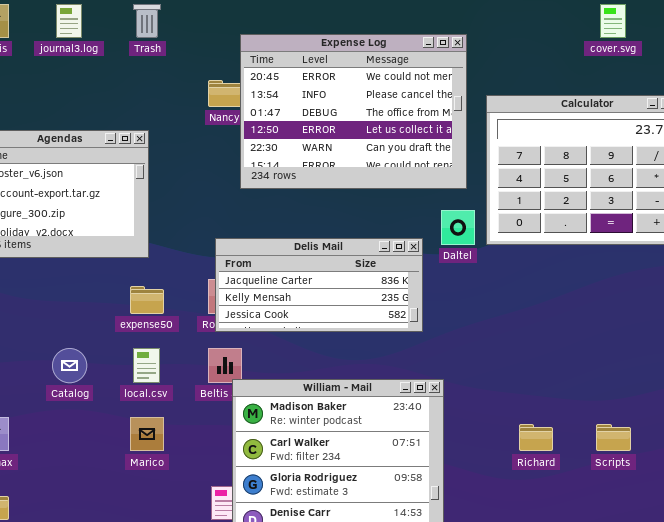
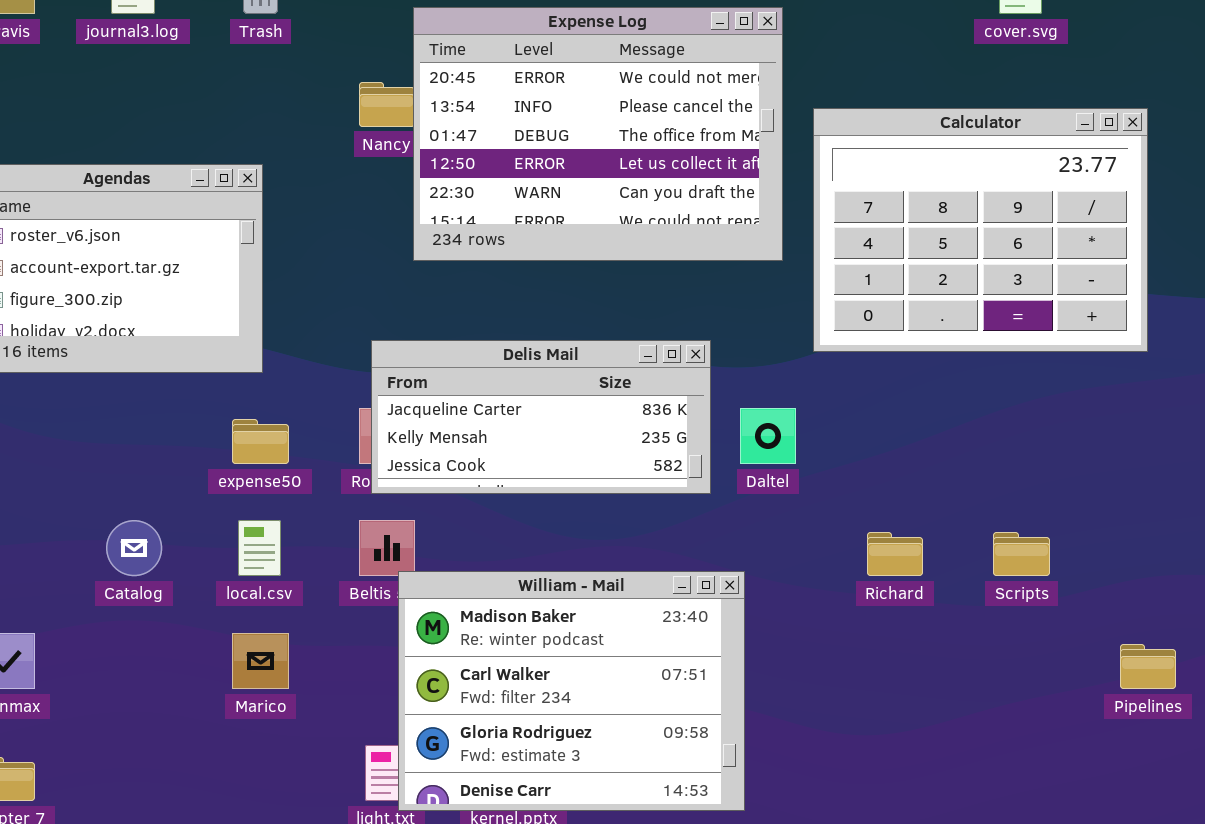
Daltel: [441,210,475,245] -> [740,408,796,464], moved
Richard: [519,424,553,451] -> [867,532,923,576], moved
Scripts: [596,424,631,451] -> [993,532,1050,576], moved

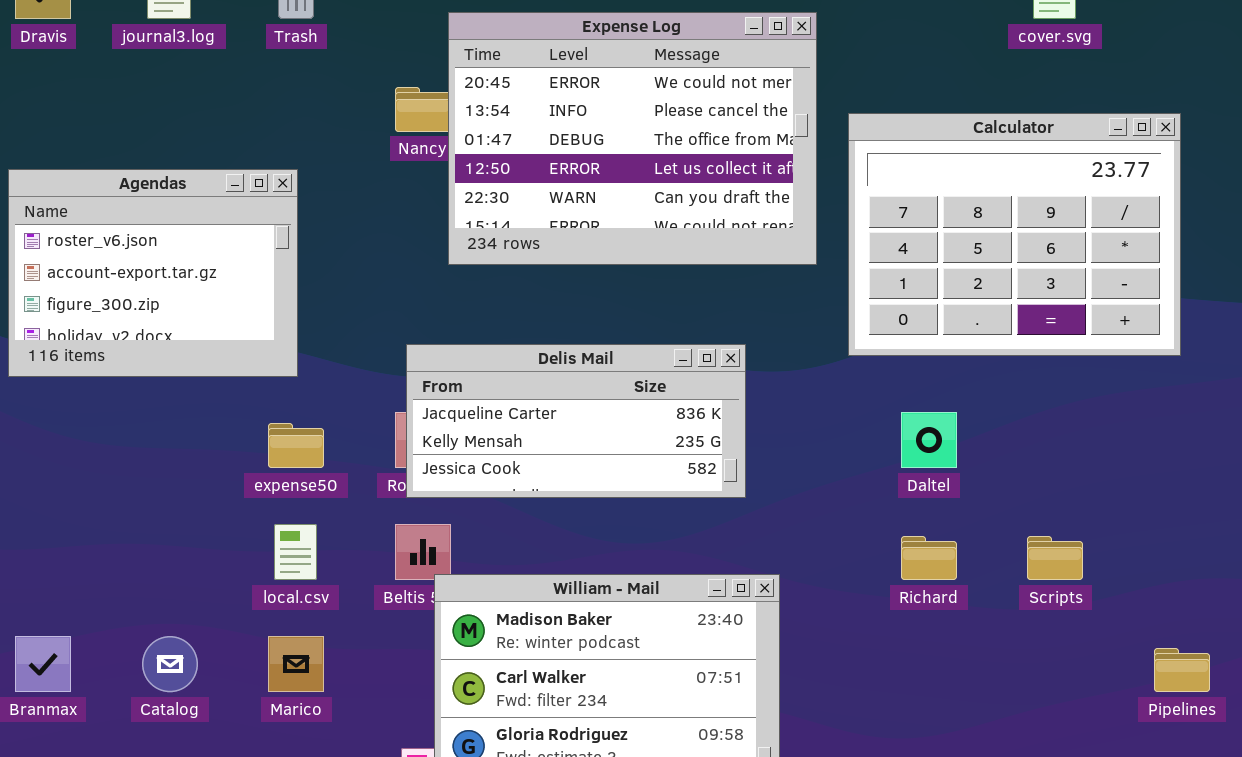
Daltel: [740,408,796,464] -> [901,412,957,468], moved
Catalog: [106,520,162,576] -> [142,636,198,692], moved

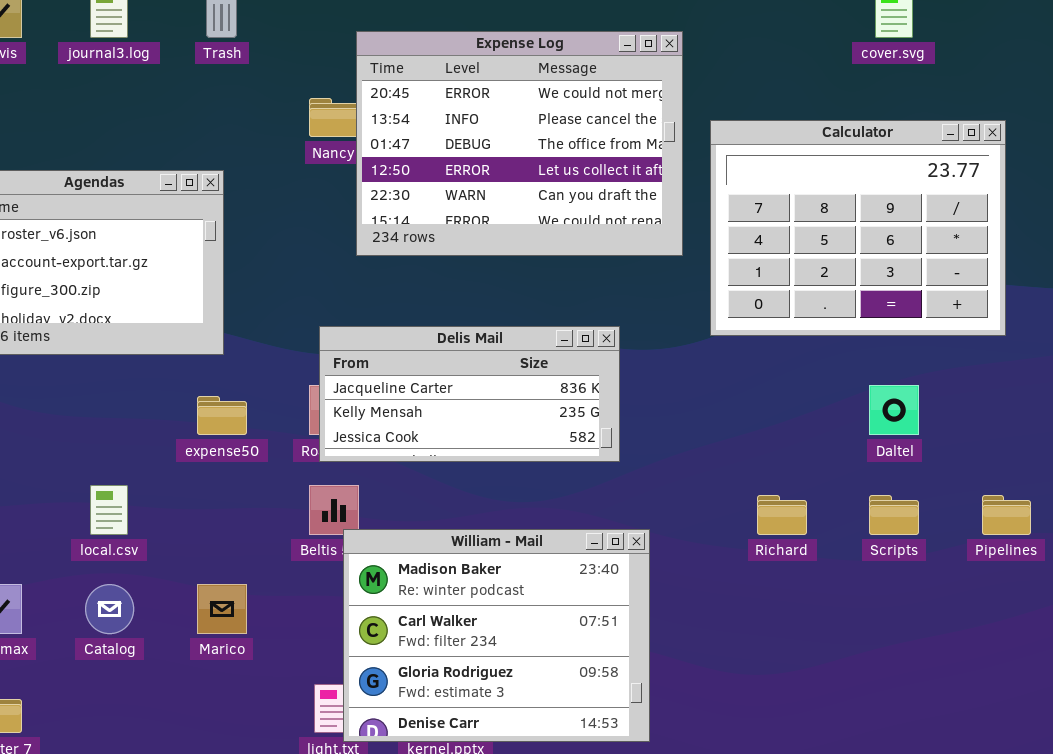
Daltel: [901,412,957,468] -> [869,385,919,435], moved
local.csv: [274,524,317,580] -> [90,485,128,535], moved
Pipelines: [1154,648,1210,692] -> [982,495,1031,535], moved

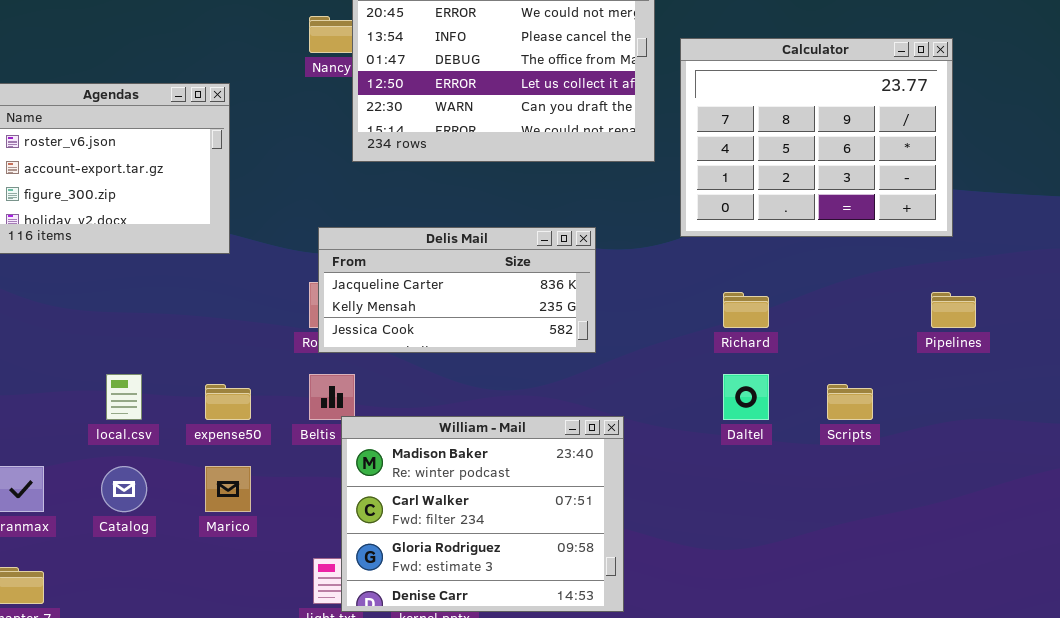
Daltel: [869,385,919,435] -> [723,374,769,420], moved
expense50: [197,396,247,435] -> [205,384,251,420], moved
Richard: [757,495,807,535] -> [723,292,769,328], moved
Pipelines: [982,495,1031,535] -> [931,292,976,328], moved

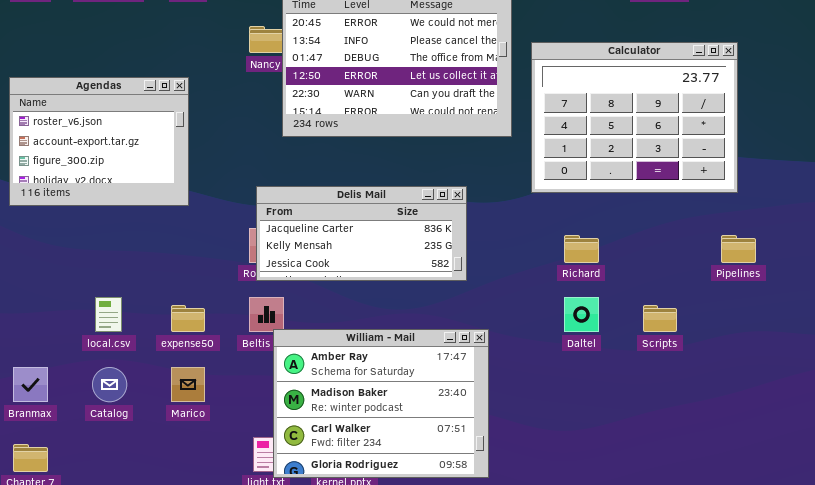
William - Mail: [341,416,624,612] -> [273,329,489,478], scrolled up 1 row

